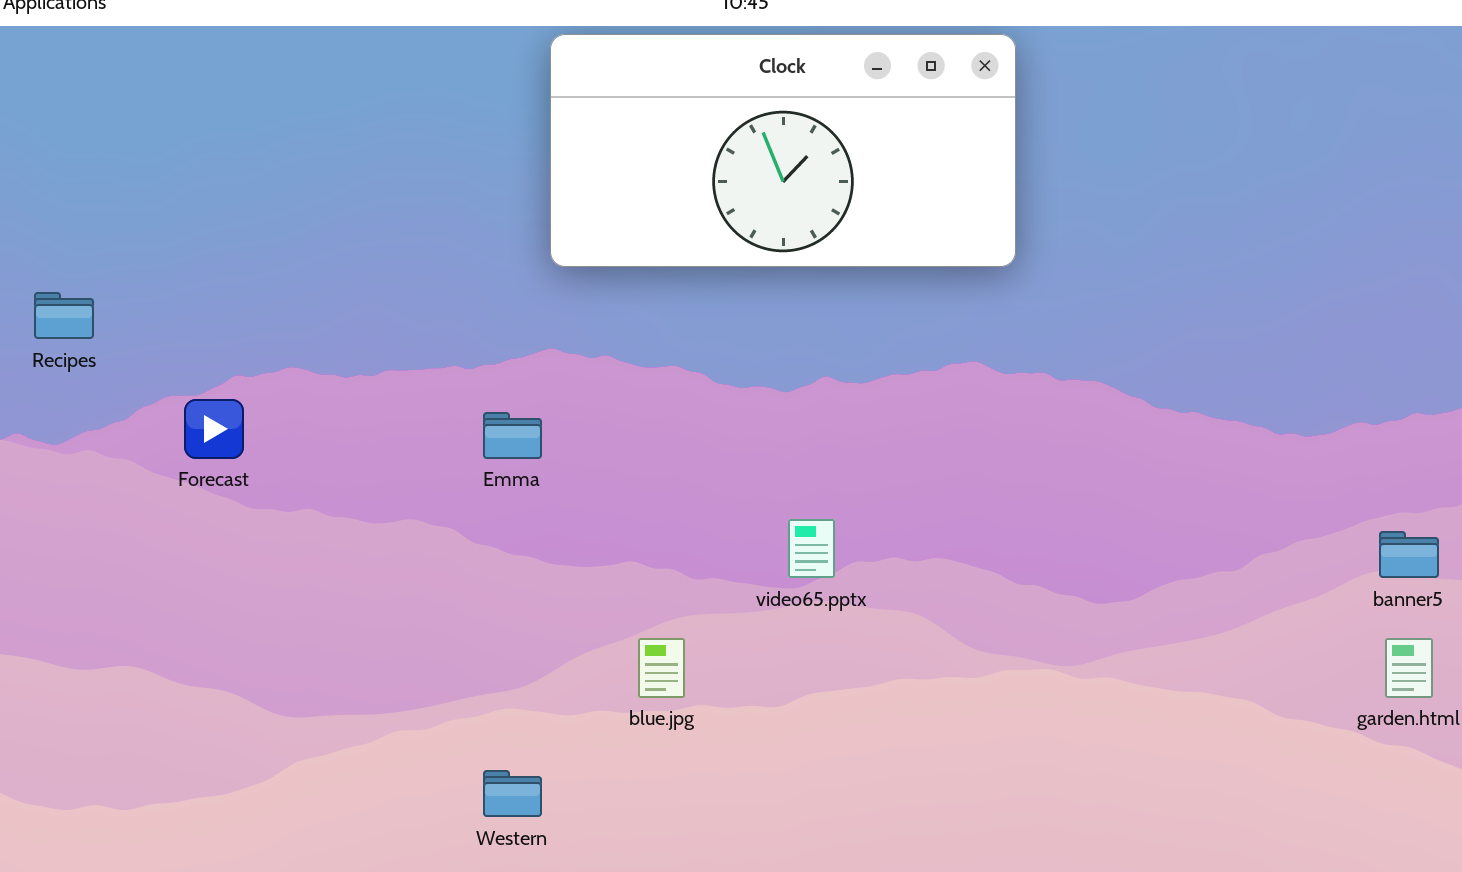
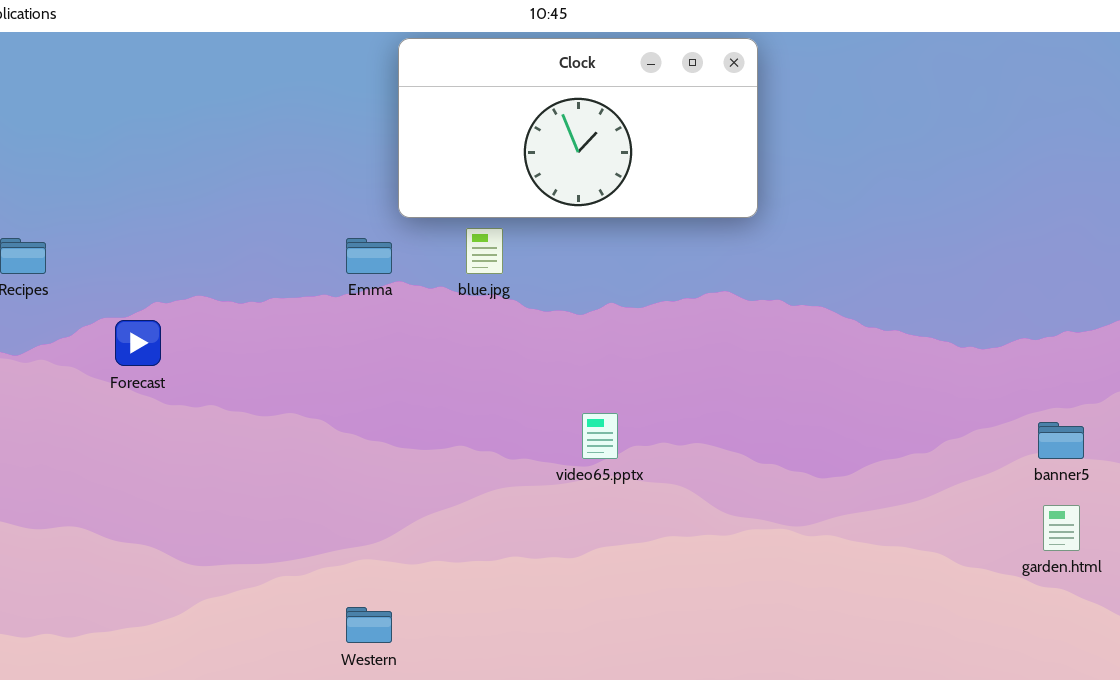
Emma: [483,412,542,459] -> [346,238,392,274], moved
blue.jpg: [638,638,685,698] -> [466,228,503,274], moved

